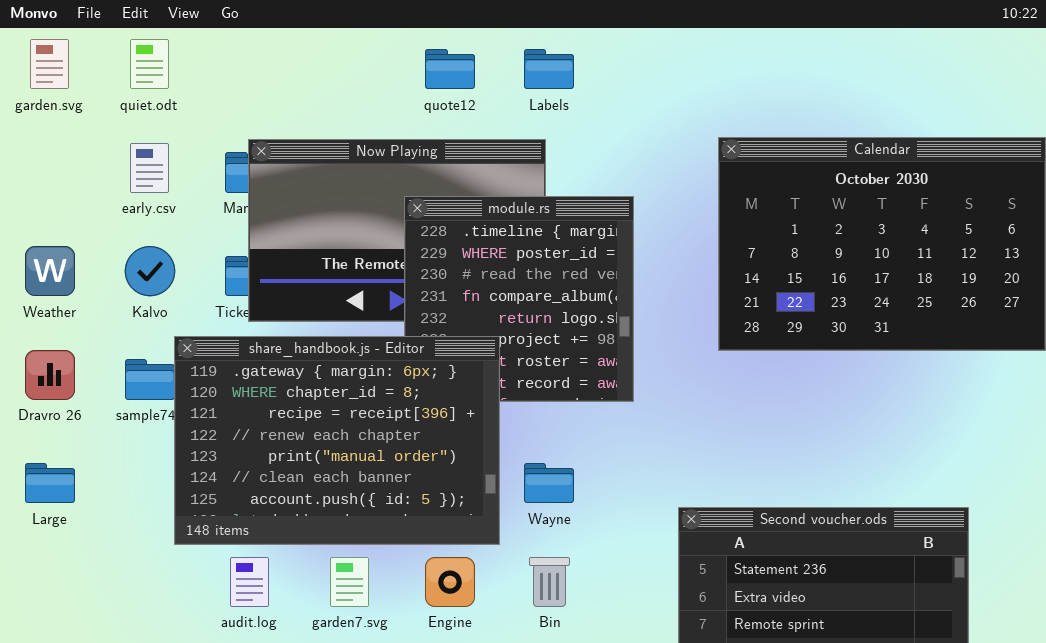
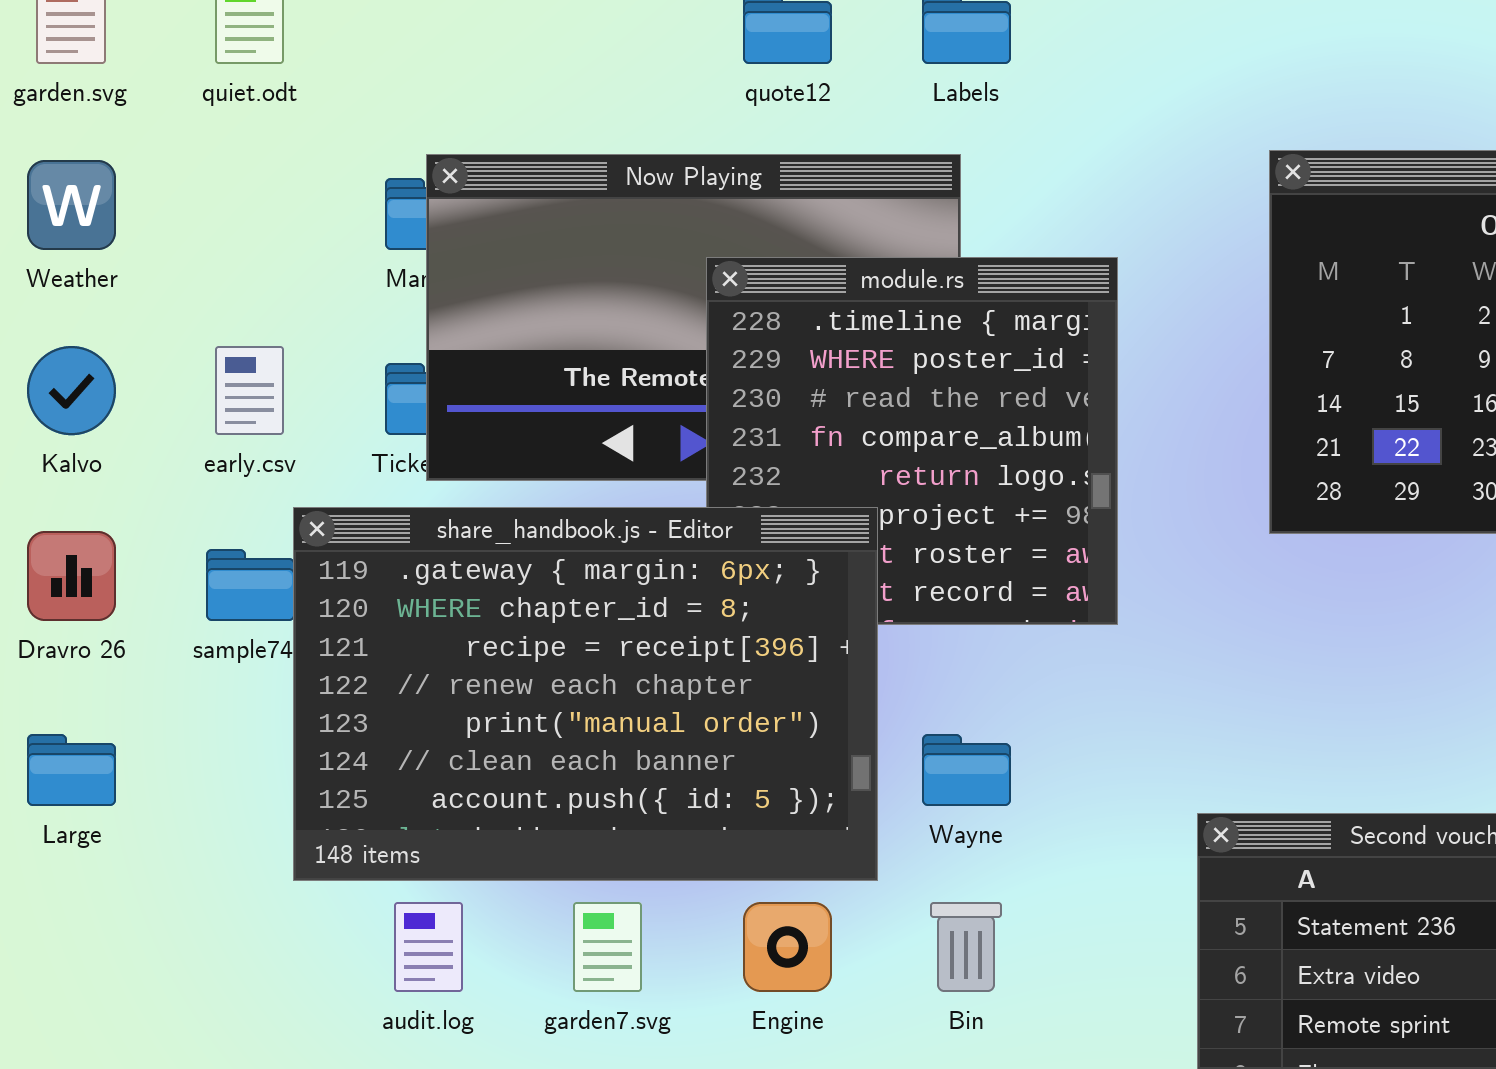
early.csv: [130,143,169,193] -> [215,346,284,435], moved
Weather: [25,246,75,296] -> [27,160,116,250], moved
Kalvo: [125,246,175,296] -> [27,346,116,435], moved

